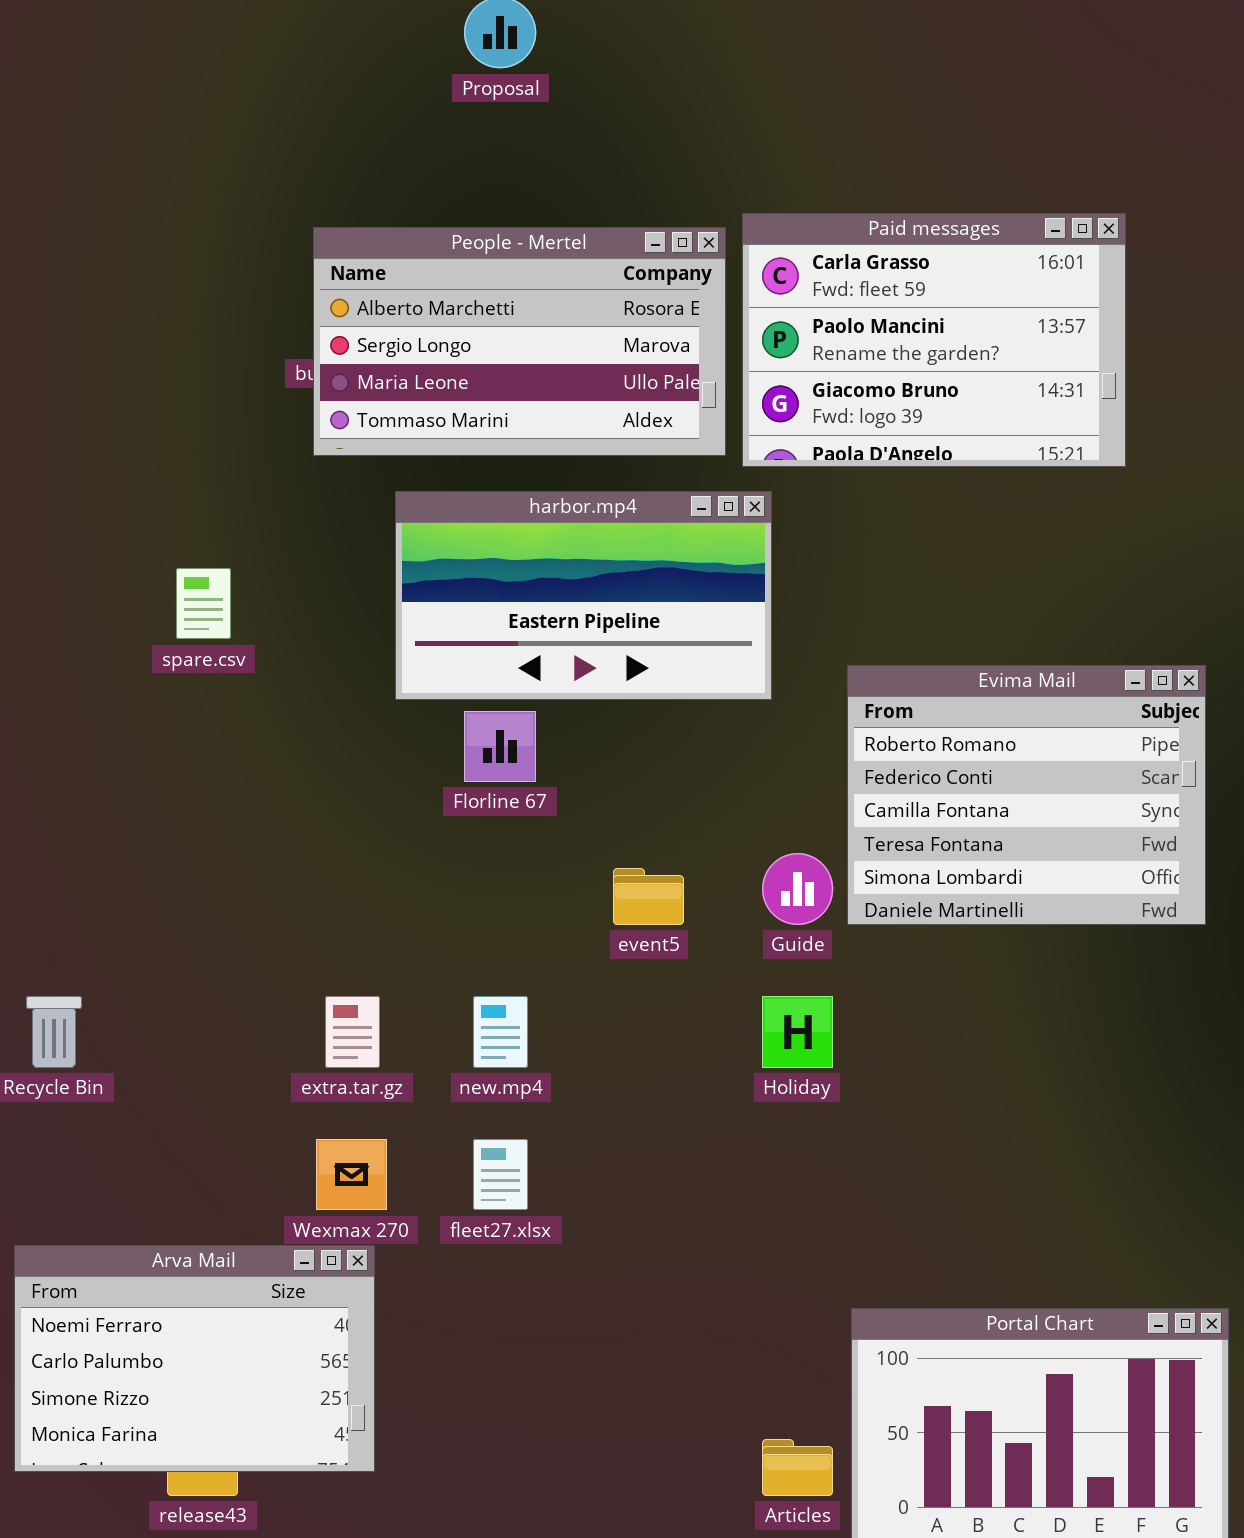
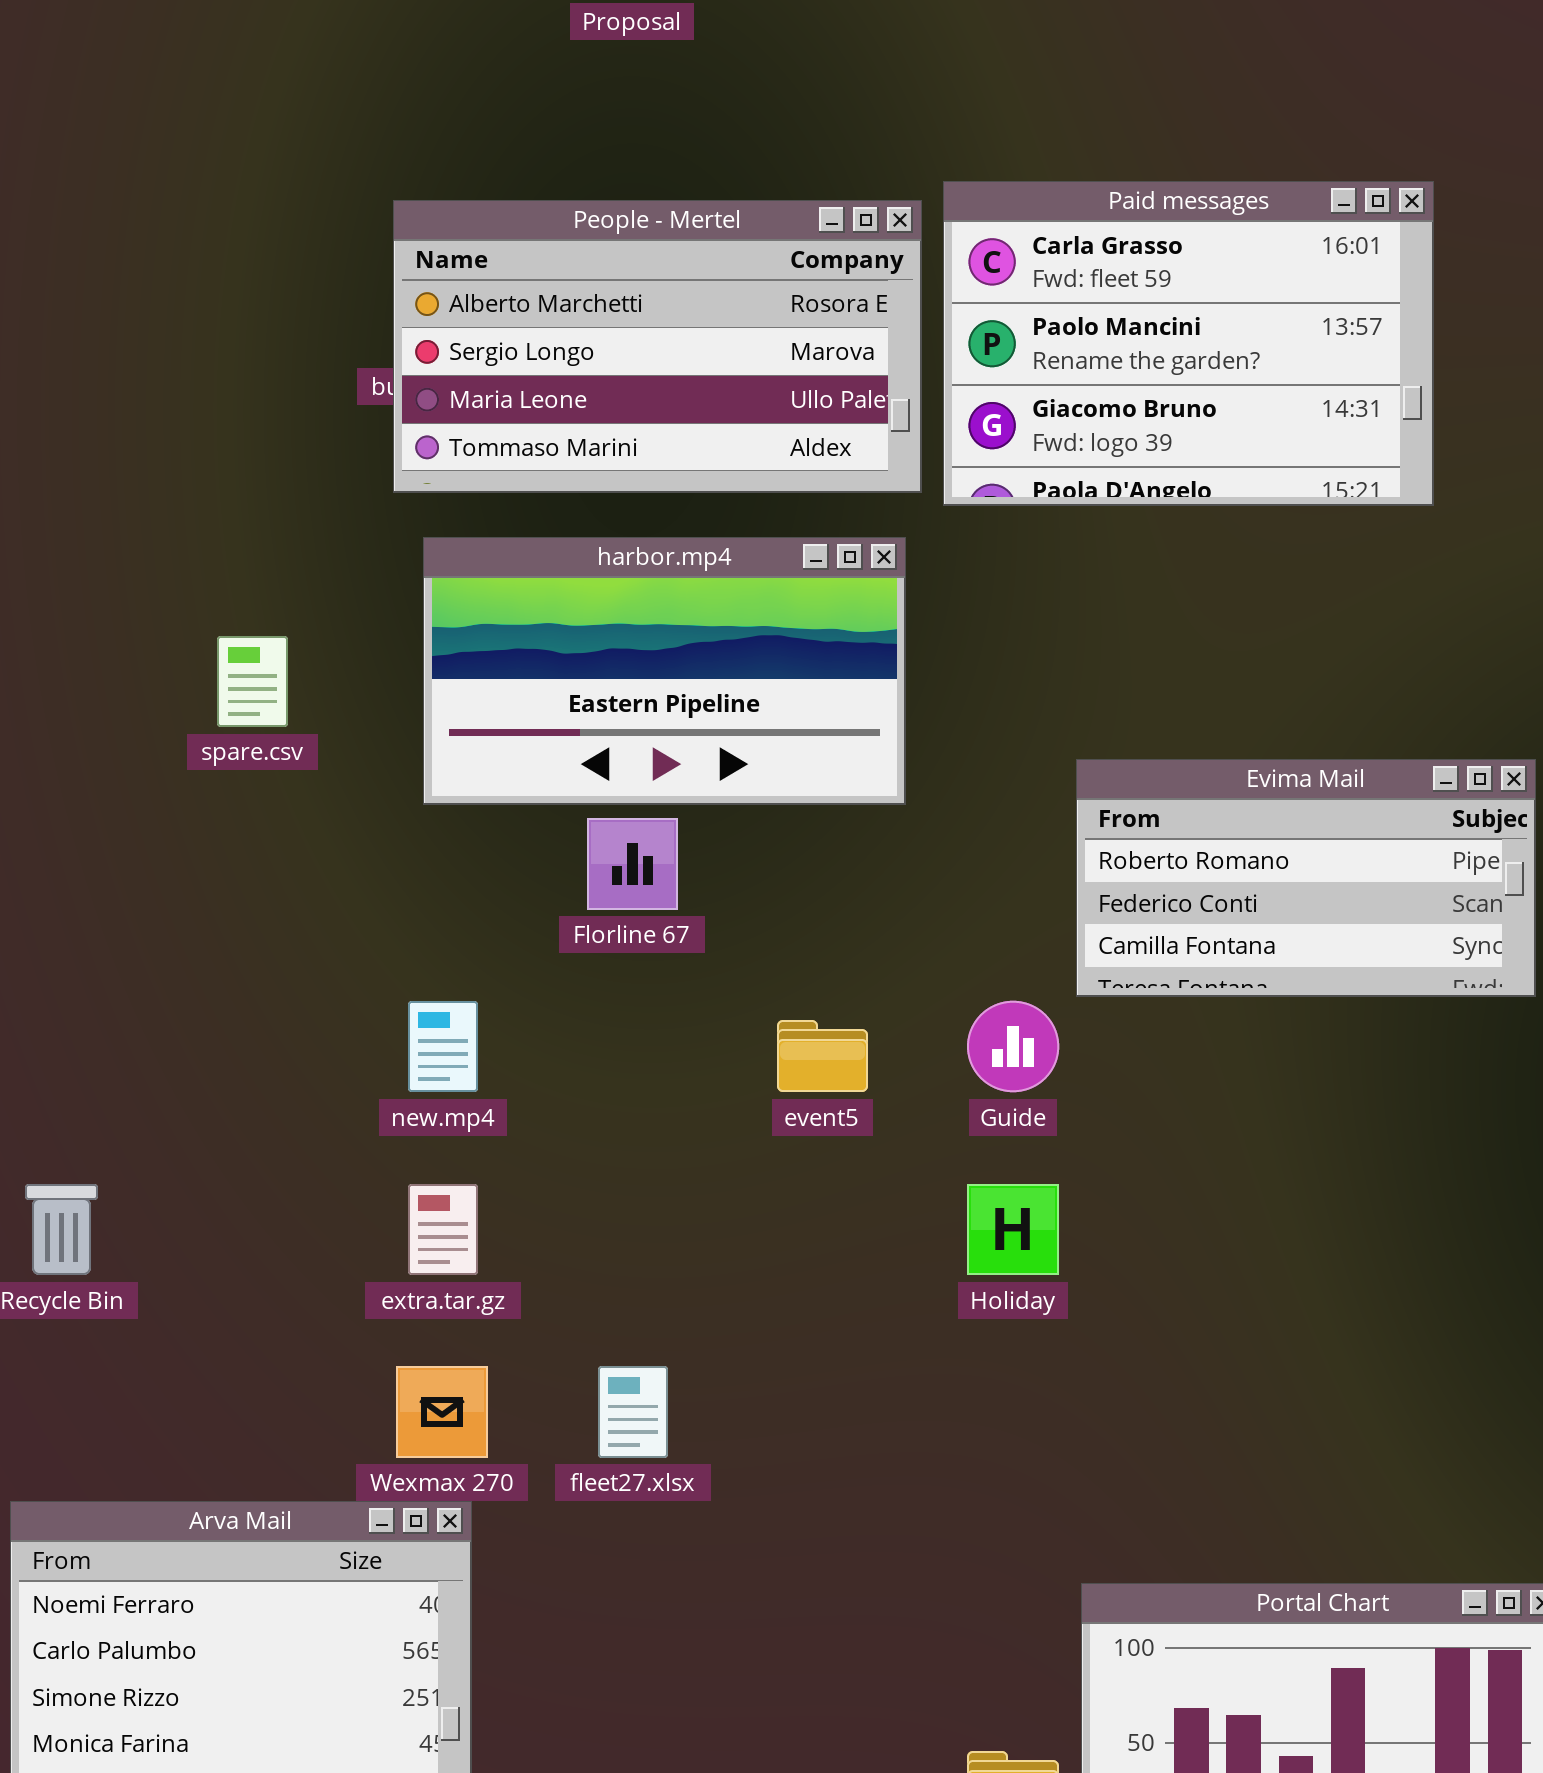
harbor.mp4: [395,491,772,700] -> [423,537,906,805], moved
Evima Mail: [847,665,1206,925] -> [1076,759,1536,997], resized
new.mp4: [473,996,528,1068] -> [408,1001,478,1092], moved

